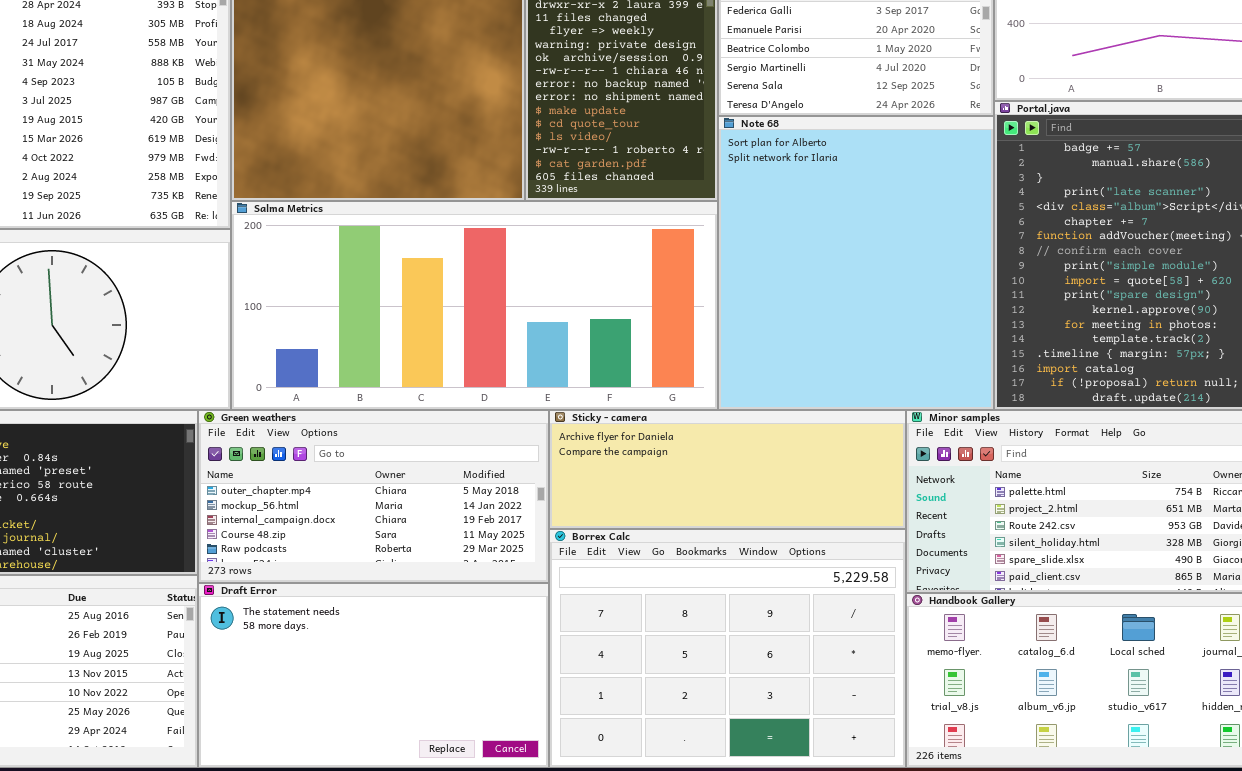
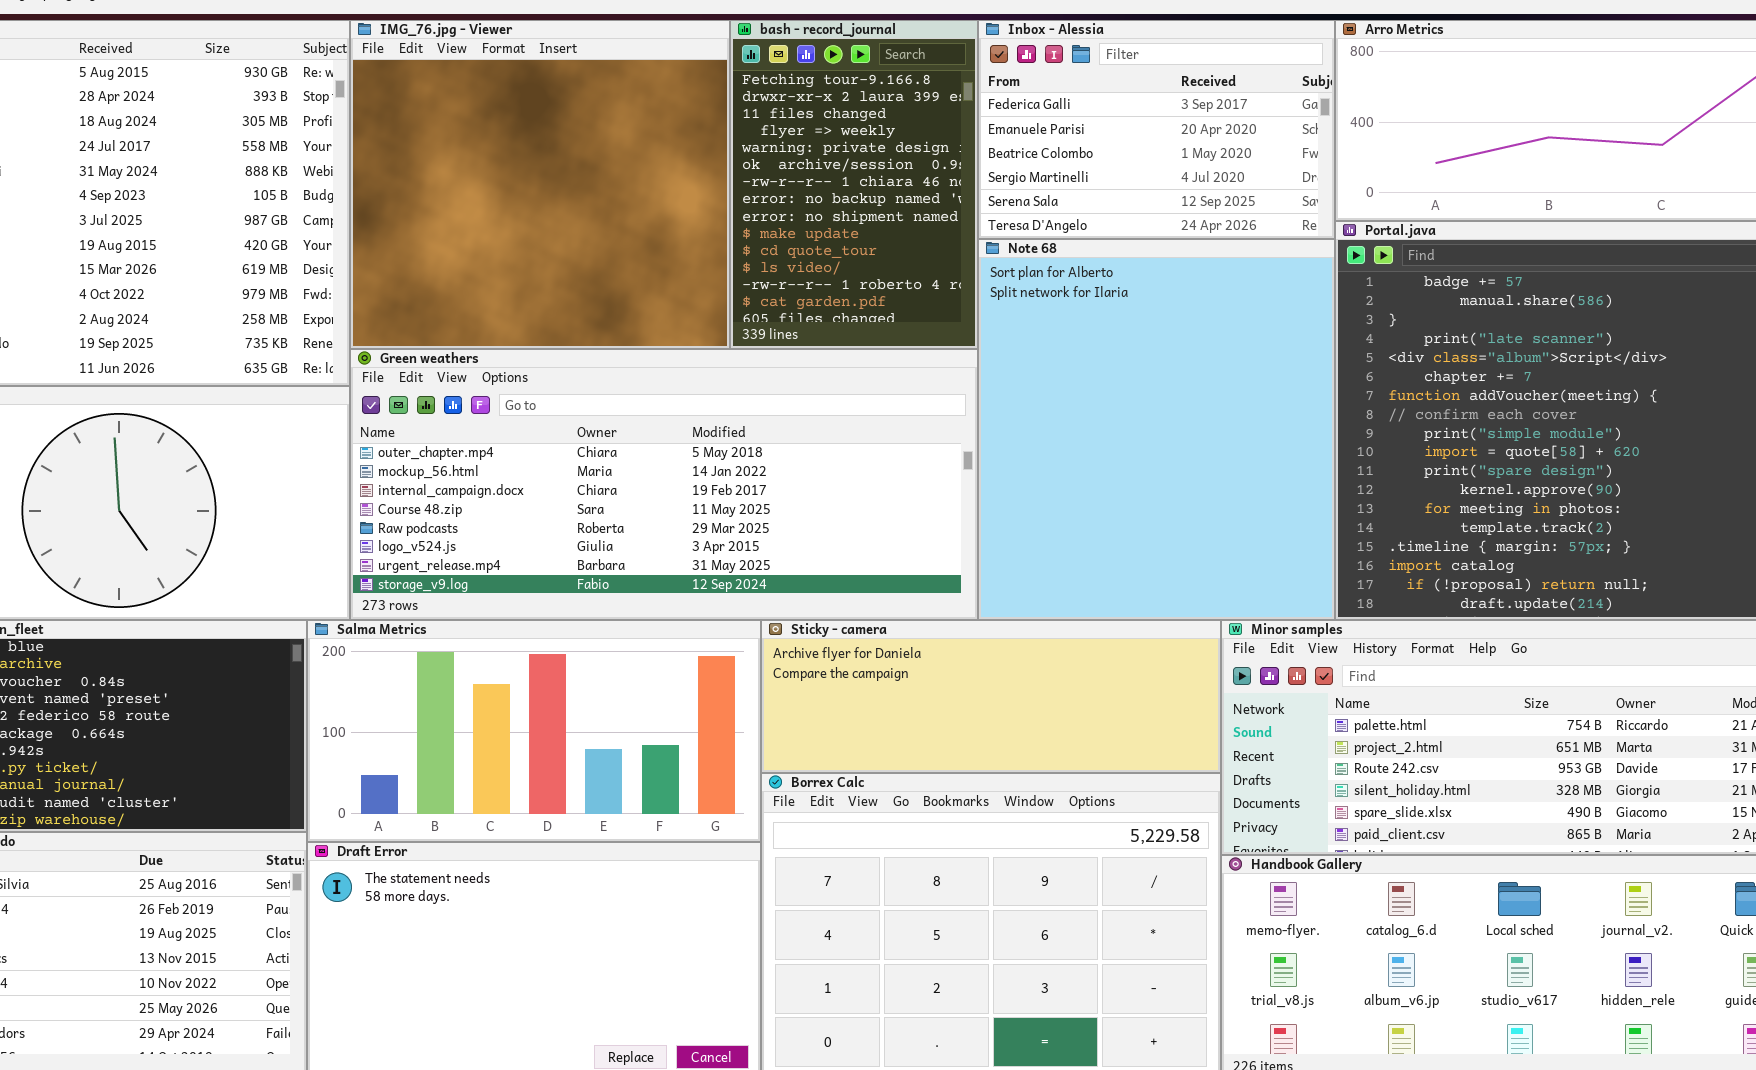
Salma Metrics: [231,201,718,410] -> [307,620,761,842], moved, resized
Green weathers: [198,410,549,583] -> [350,349,978,620], moved, resized

